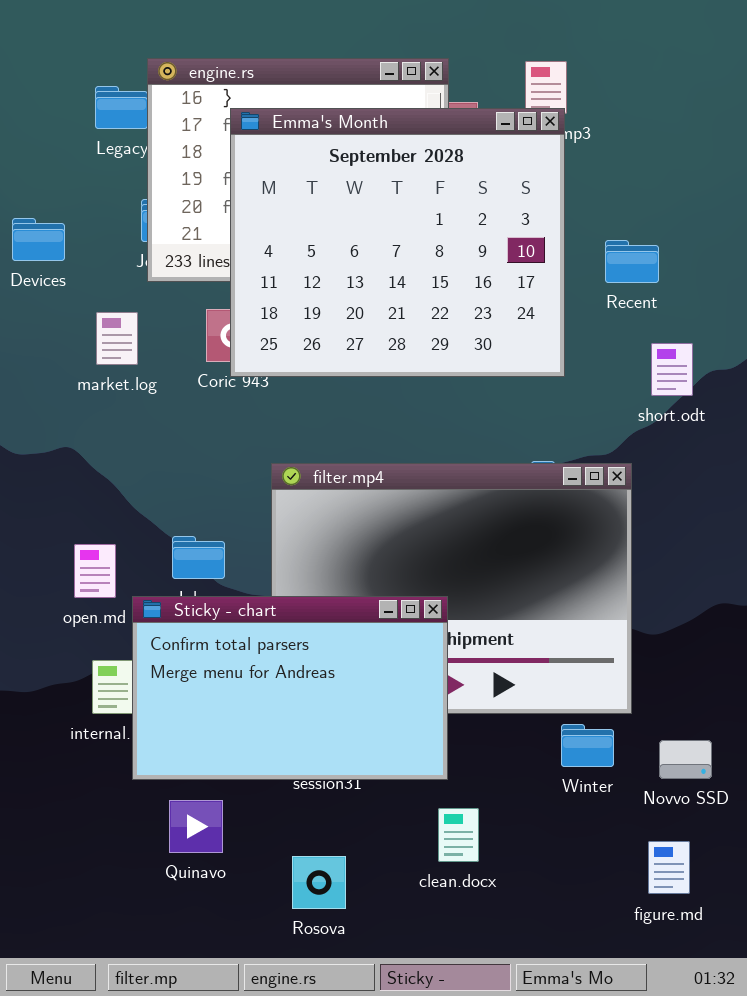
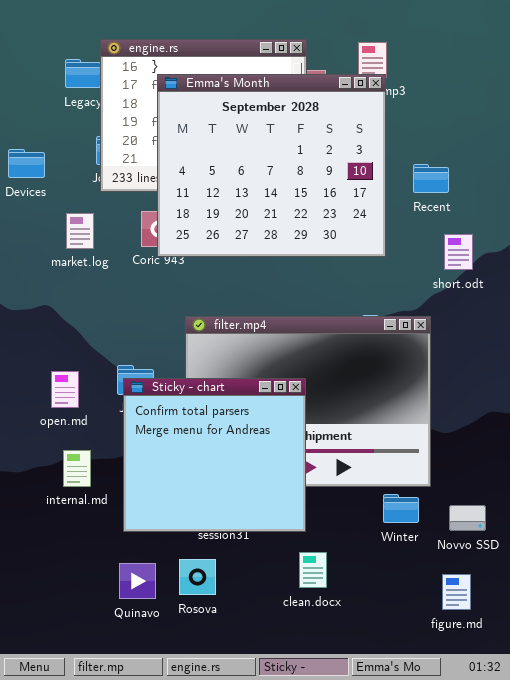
Sticky - chart: [132,596,448,780] -> [123,378,306,532], resized
Quinavo: [169,800,223,853] -> [119,563,156,599], moved
Rosova: [292,856,346,909] -> [179,559,216,595], moved

